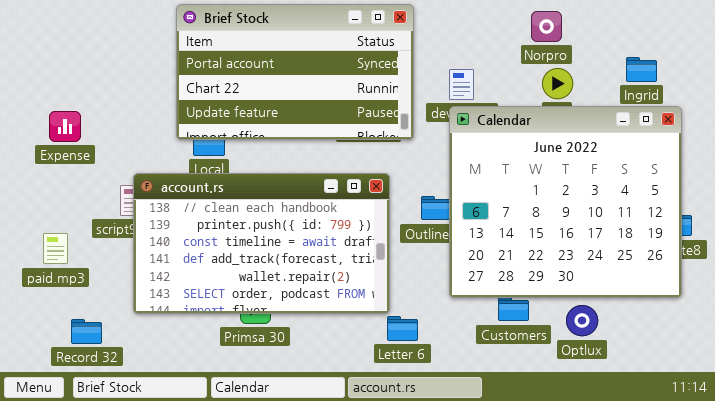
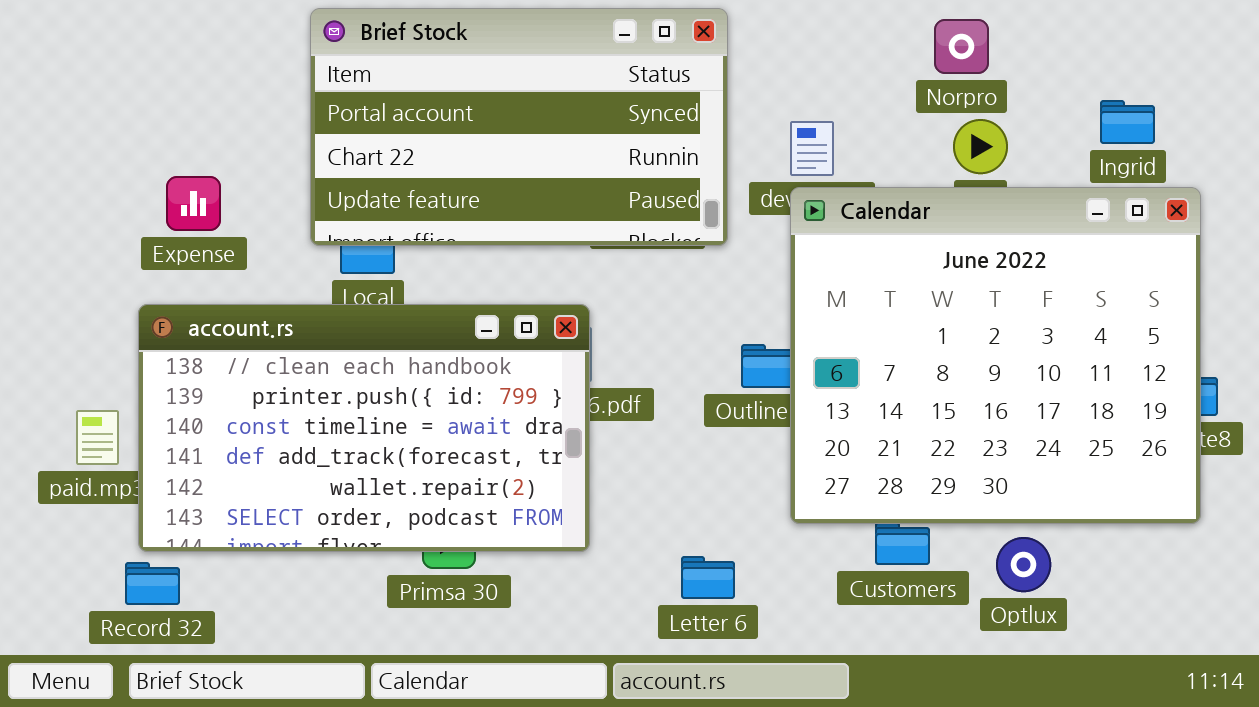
Expense: [49,111,81,142] -> [166,176,221,231], moved
account.rs: [133,173,390,314] -> [138,304,590,552], moved

